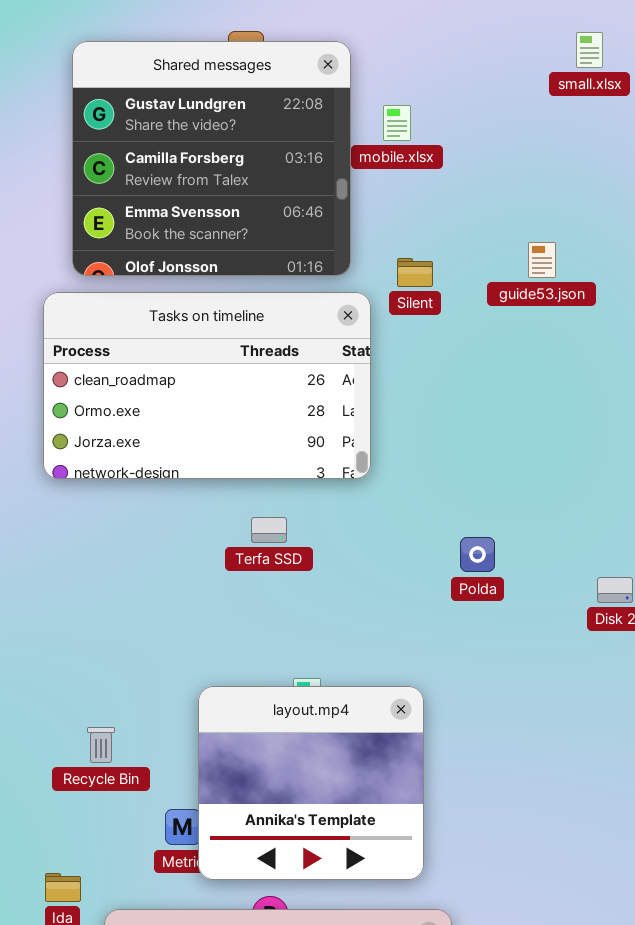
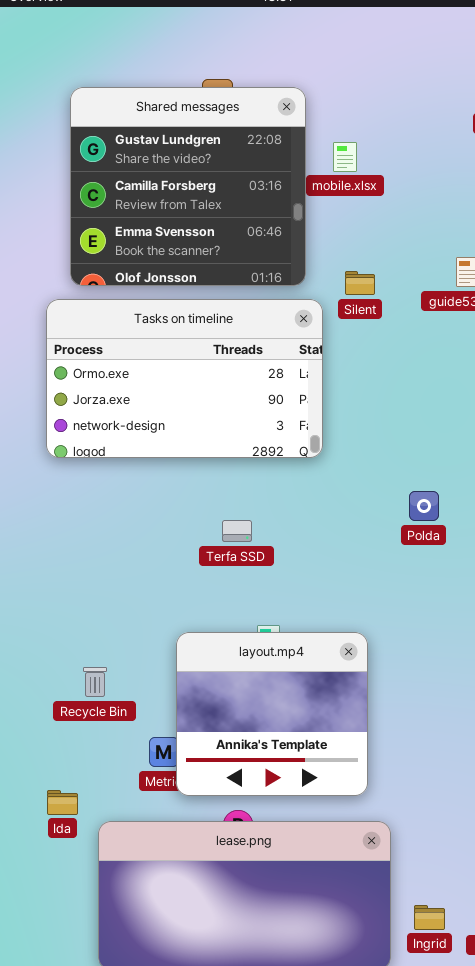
Tasks on timeline: [43,292,371,479] -> [46,299,323,458], scrolled down 1 row
Terfa SSD: [251,517,287,543] -> [222,520,252,542], moved
Polda: [460,537,495,572] -> [409,491,439,521], moved

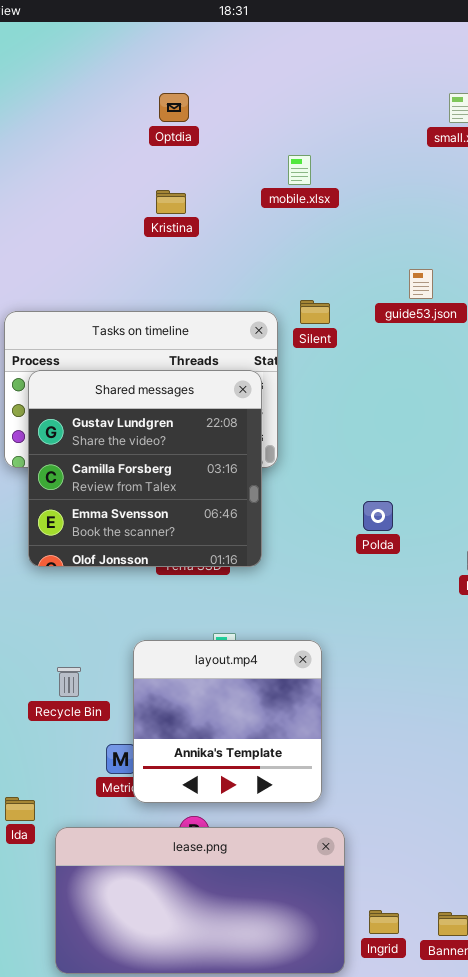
Shared messages: [70,87,306,286] -> [28,370,262,567], moved
Silent: [345,271,375,295] -> [300,300,330,324], moved
Recycle Bin: [83,667,107,697] -> [57,667,81,697], moved

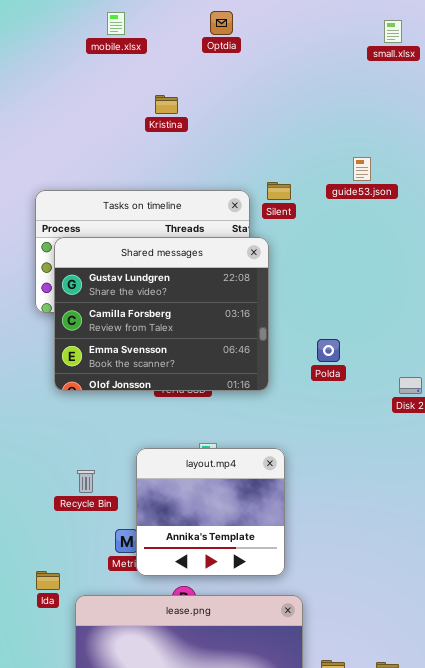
Optdia: [159,93,189,122] -> [210,11,233,35], moved
mobile.xlsx: [288,155,311,185] -> [107,12,125,35], moved
Shared messages: [28,370,262,567] -> [54,237,269,391], resized

